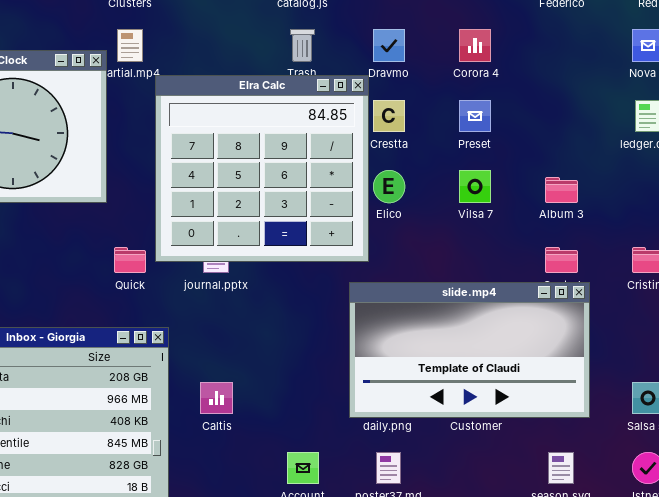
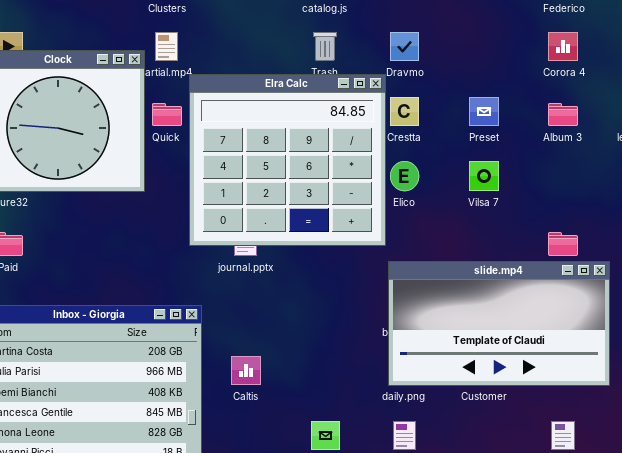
Corora 4: [459,29,491,62] -> [548,32,578,61], moved
Album 3: [545,177,578,203] -> [548,103,578,126], moved
Quick: [114,247,146,273] -> [152,103,182,126], moved
slide.mp4: [349,282,590,418] -> [388,261,610,386], moved

